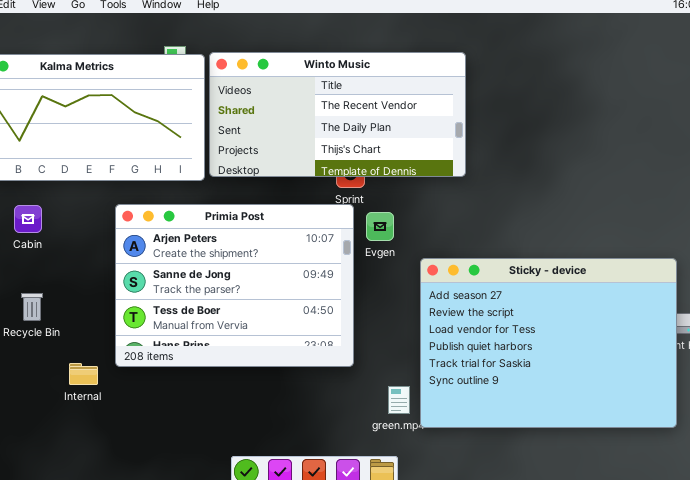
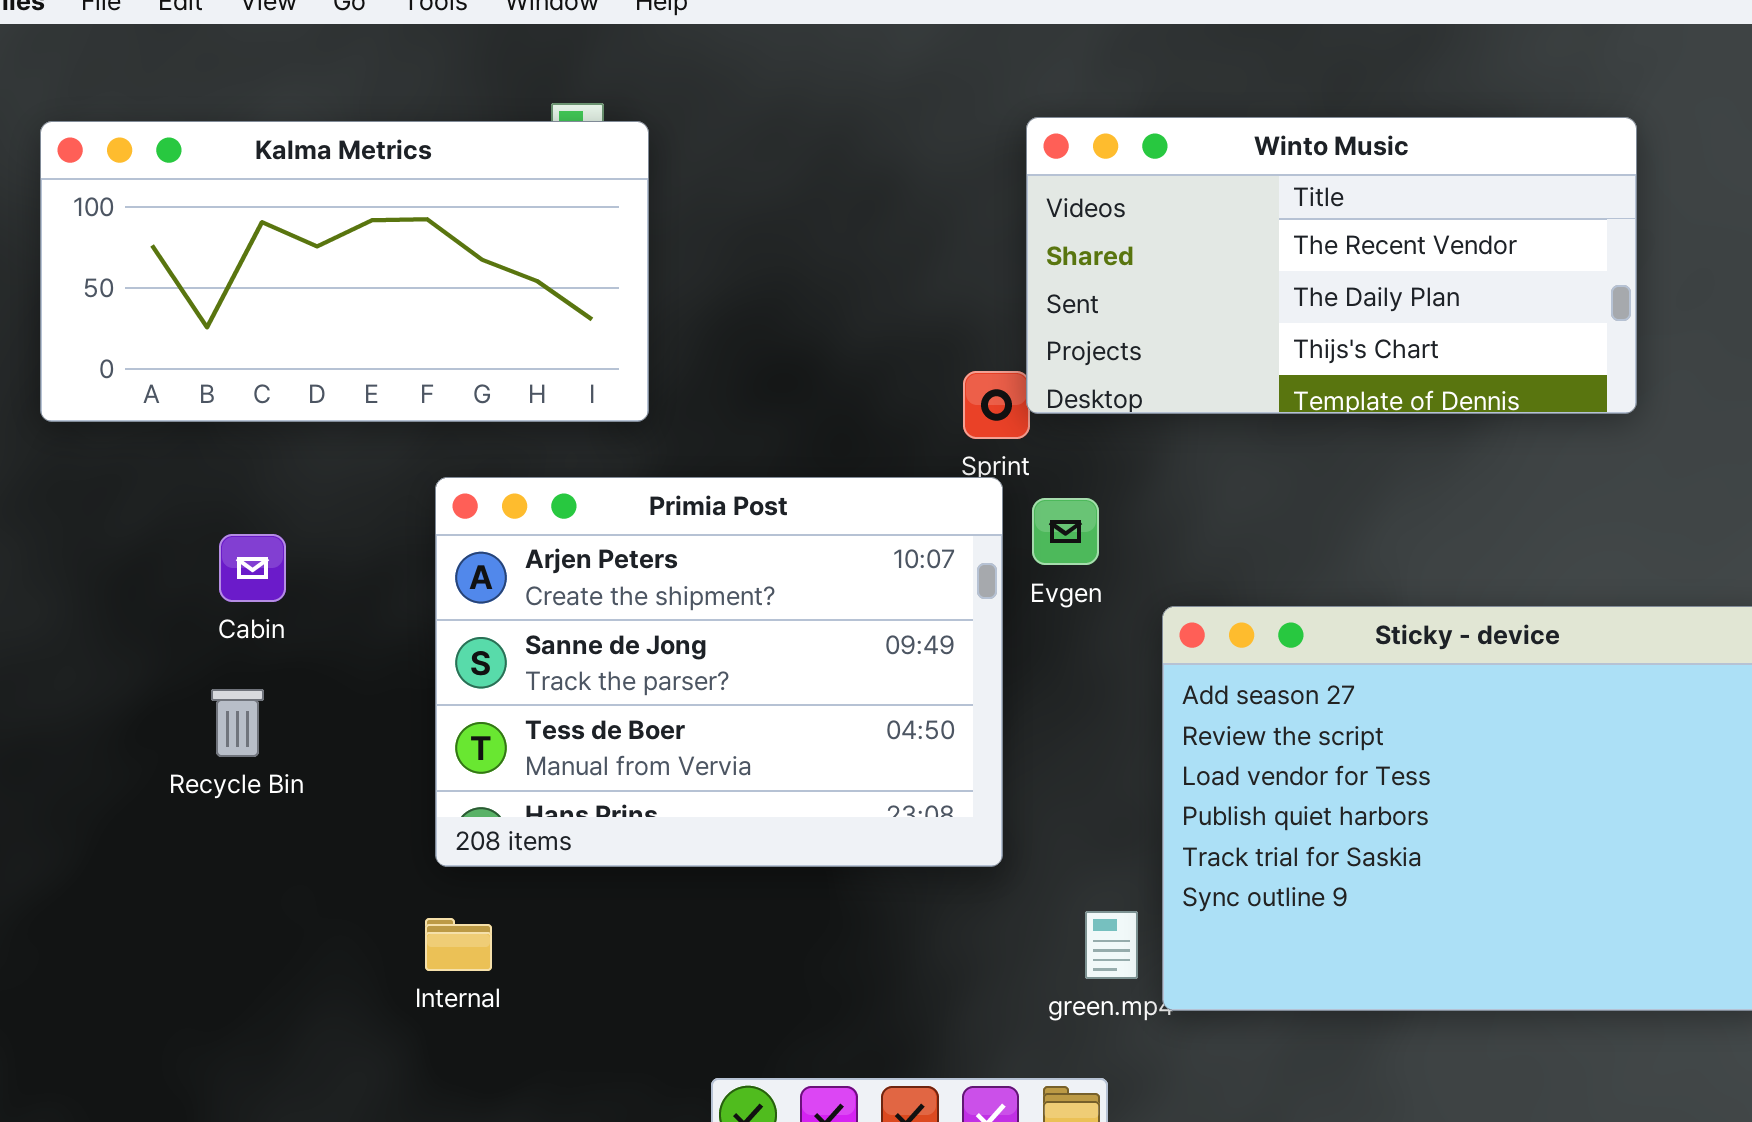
Winto Music: [209,52,466,177] -> [1026,117,1637,414], moved
Cabin: [14,205,42,233] -> [219,534,286,602], moved
Internal: [69,363,98,385] -> [425,918,492,971], moved

